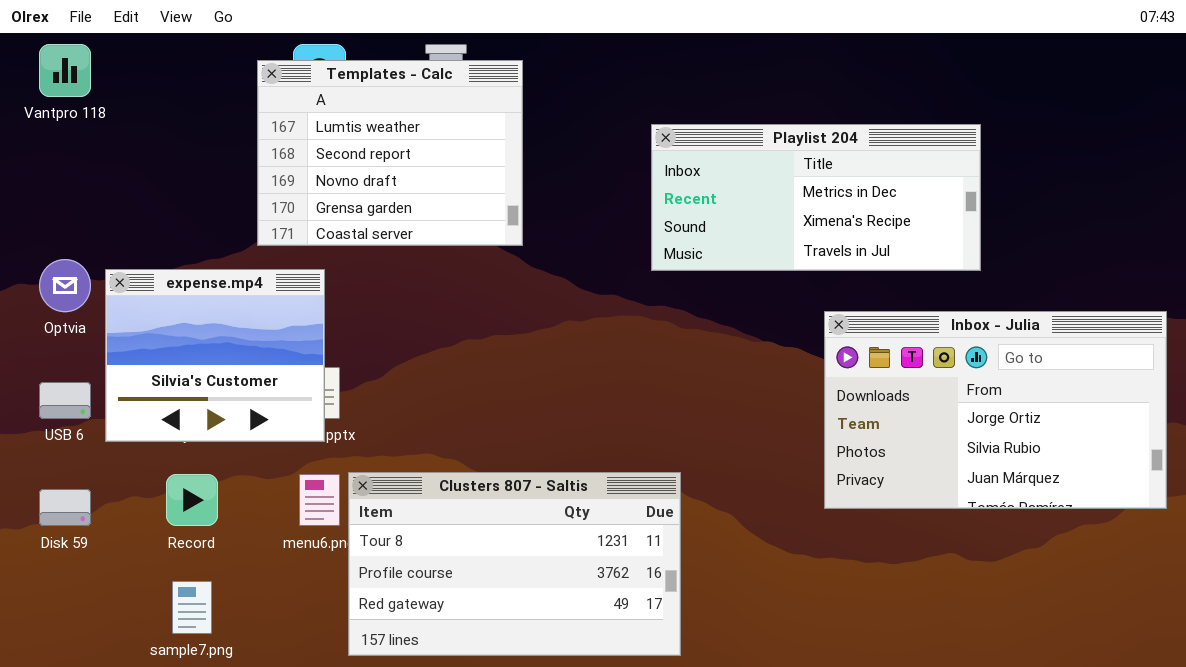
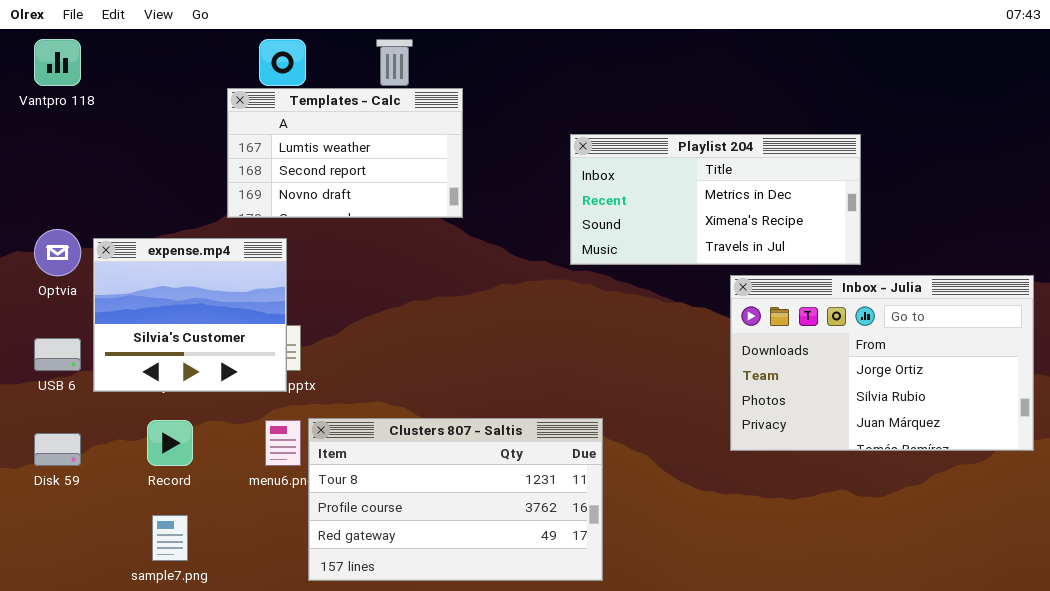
Templates - Calc: [257,60,523,246] -> [227,88,463,218], resized
Playlist 204: [651,124,981,271] -> [570,134,861,265], moved

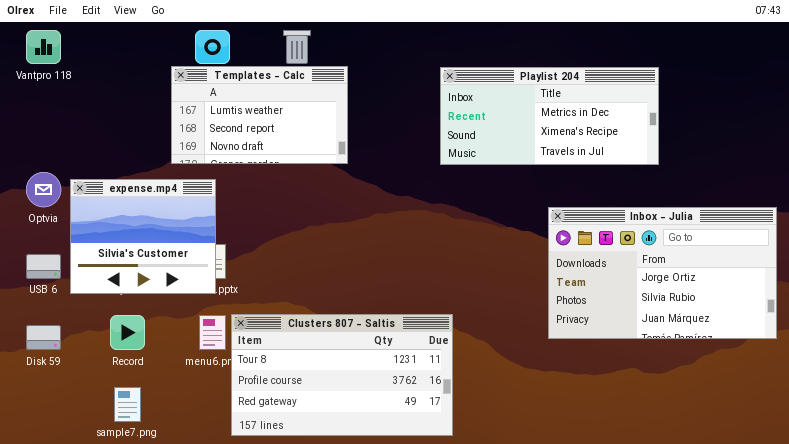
Playlist 204: [570,134,861,265] -> [440,67,659,165], moved

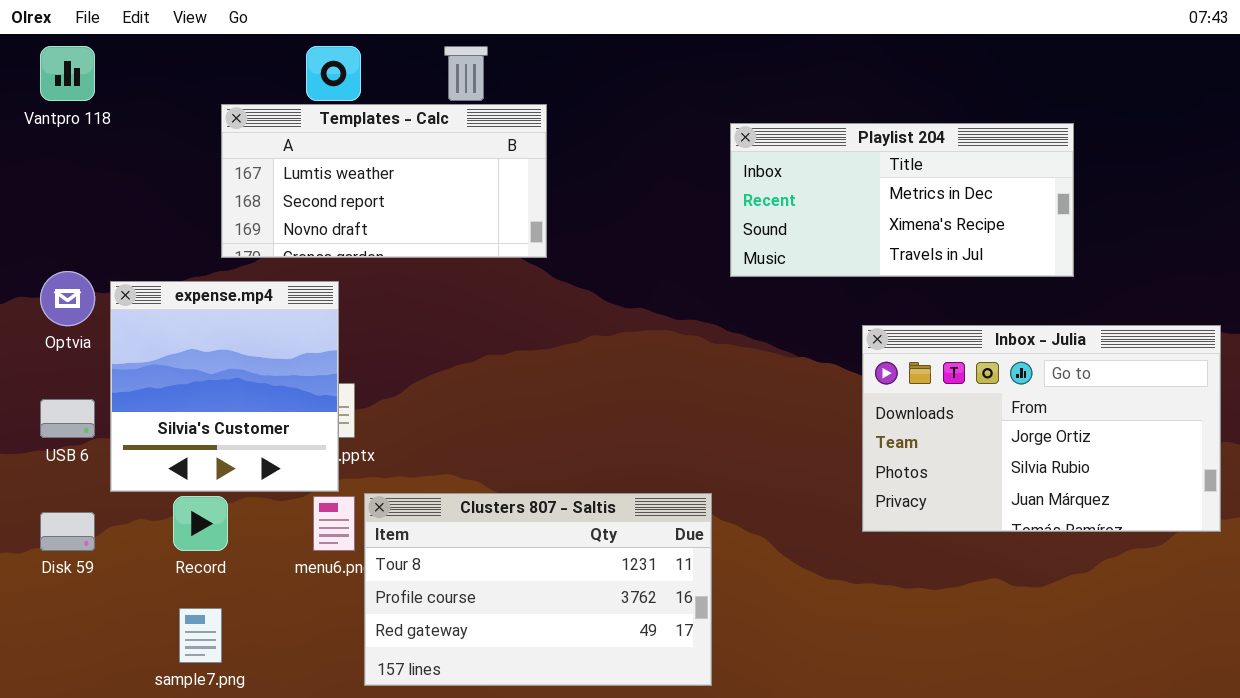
Templates - Calc: [171,66,348,164] -> [221,104,547,258], resized
Playlist 204: [440,67,659,165] -> [730,123,1074,277], moved
expense.mp4: [70,179,216,294] -> [110,281,339,492], resized

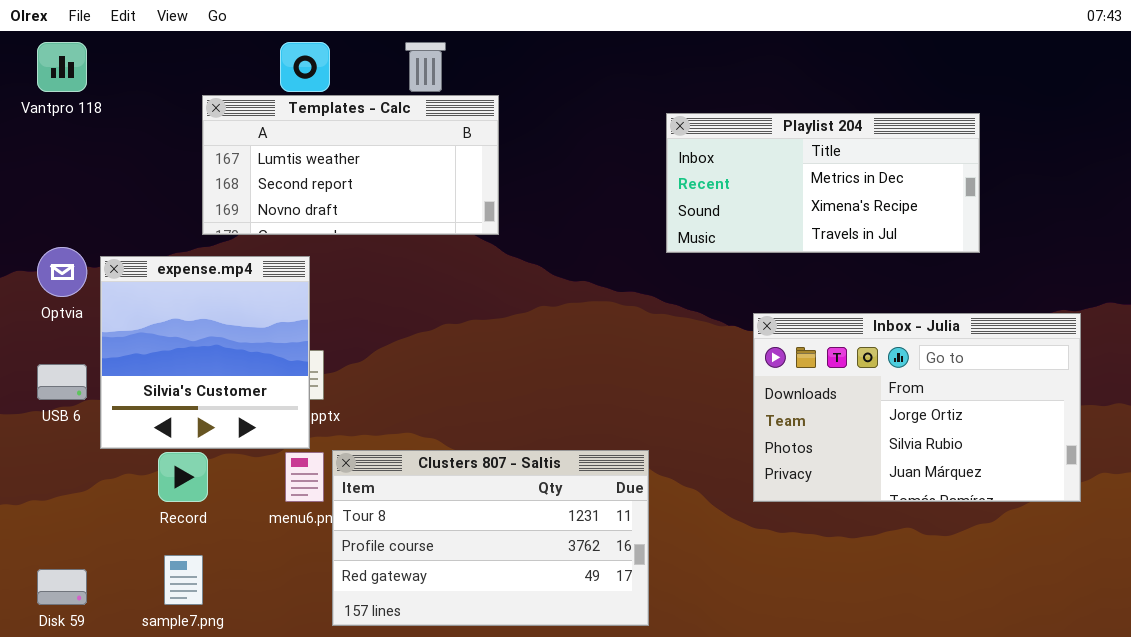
Inbox - Julia: [862,325,1221,532] -> [753,313,1081,502], moved
Disk 59: [40,512,95,551] -> [37,569,87,605], moved

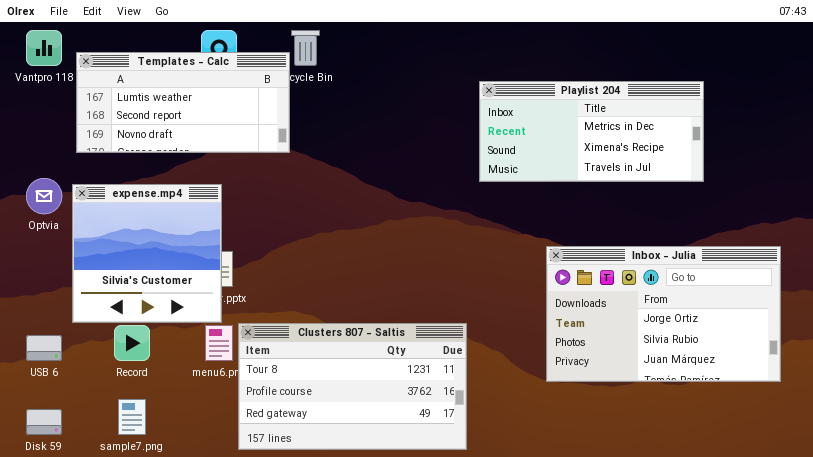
Templates - Calc: [202,95,499,235] -> [76,52,290,153], moved
Inbox - Julia: [753,313,1081,502] -> [546,246,781,382], moved
USB 6: [37,364,87,400] -> [26,335,62,361], moved

